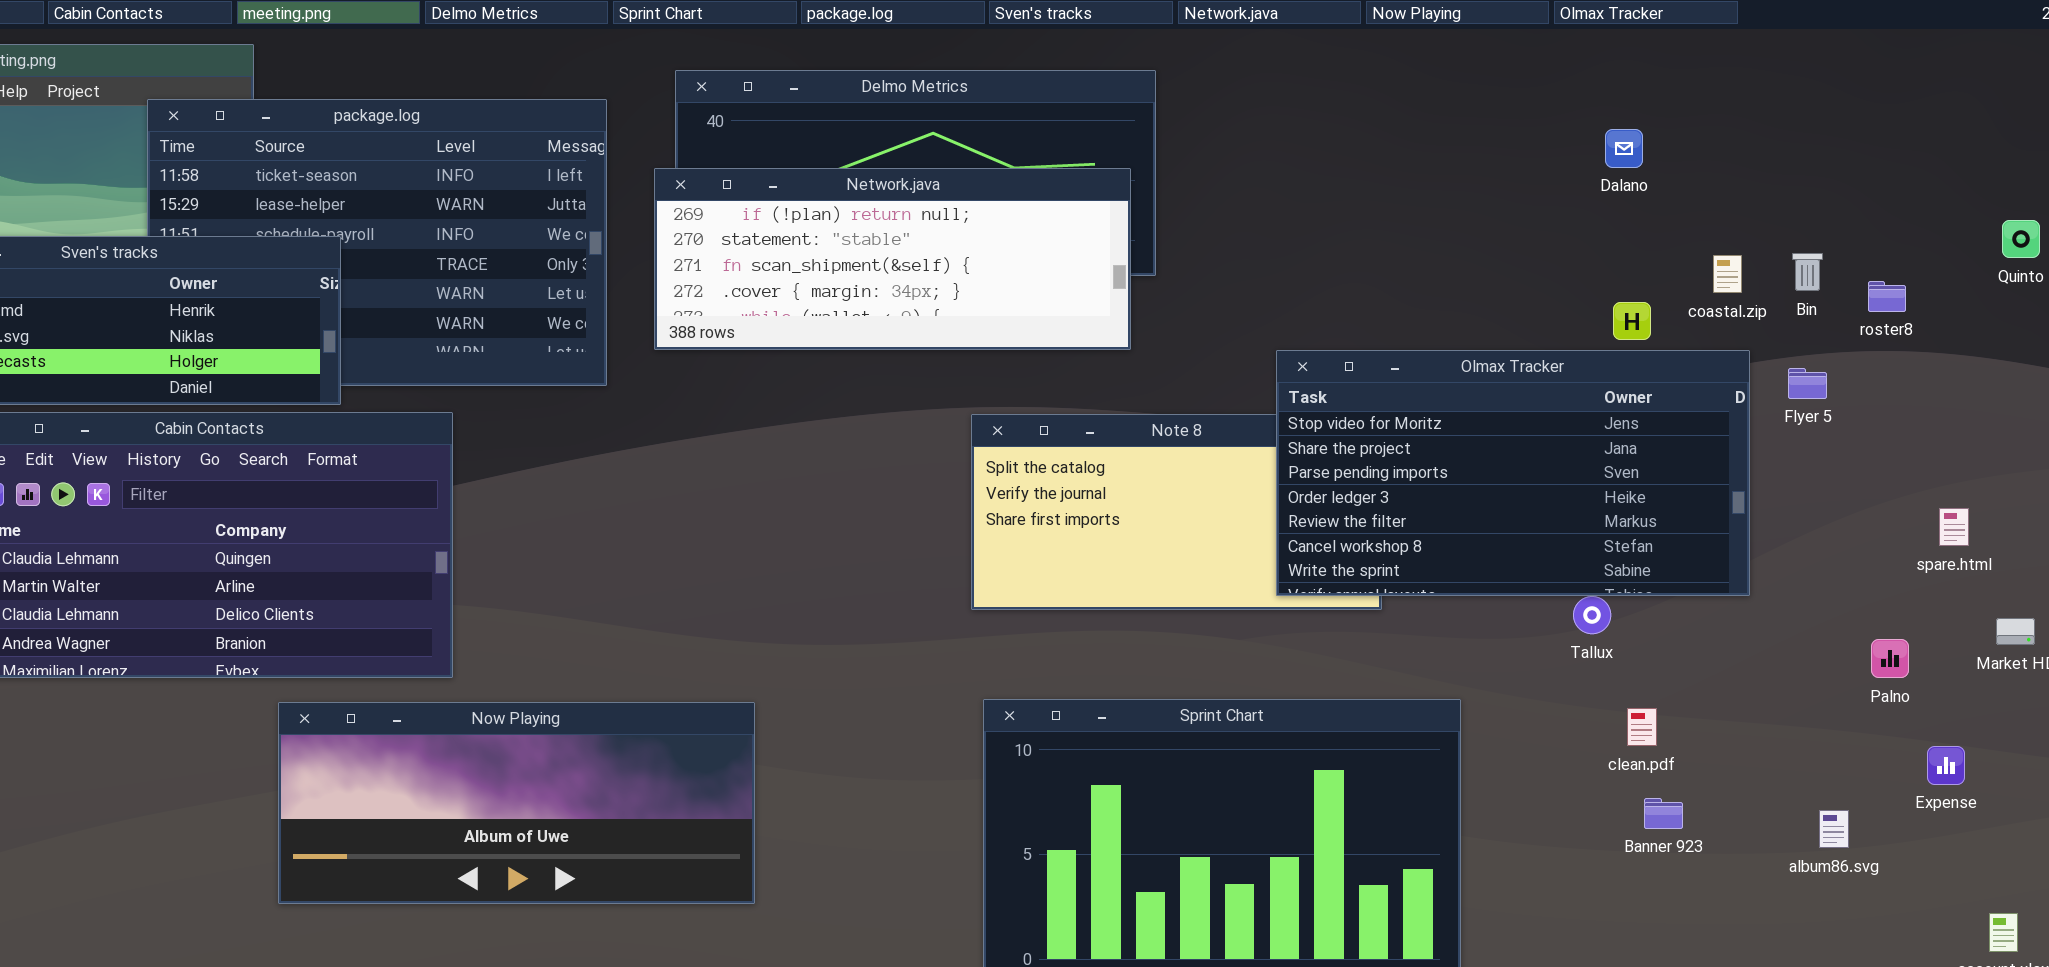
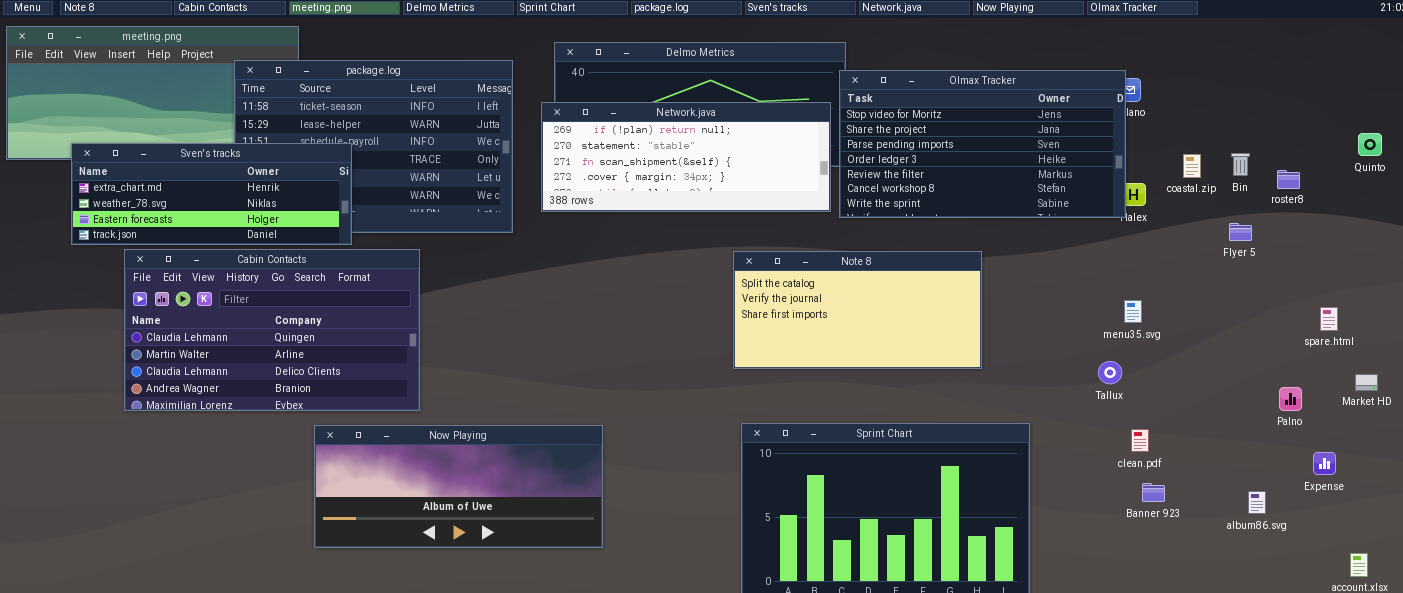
Olmax Tracker: [1276,350,1750,596] -> [839,70,1126,218], moved

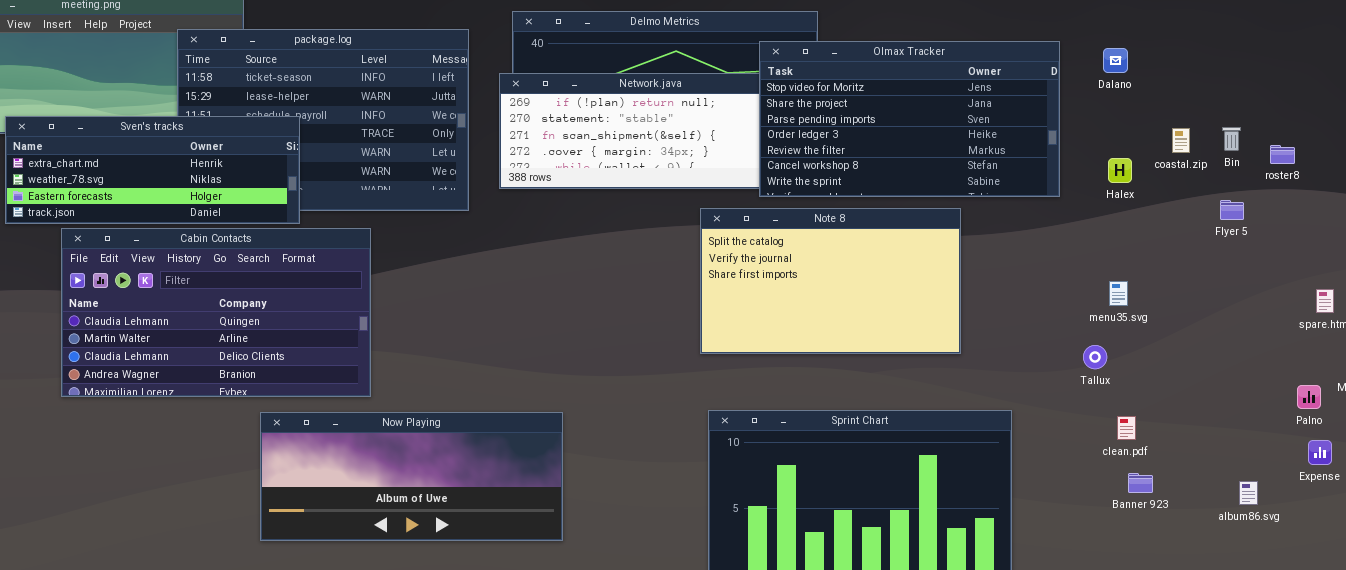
Olmax Tracker: [839,70,1126,218] -> [759,41,1060,197], moved
Note 8: [733,251,982,369] -> [700,208,961,354], resized
Palno: [1279,387,1302,411] -> [1297,385,1321,409], moved

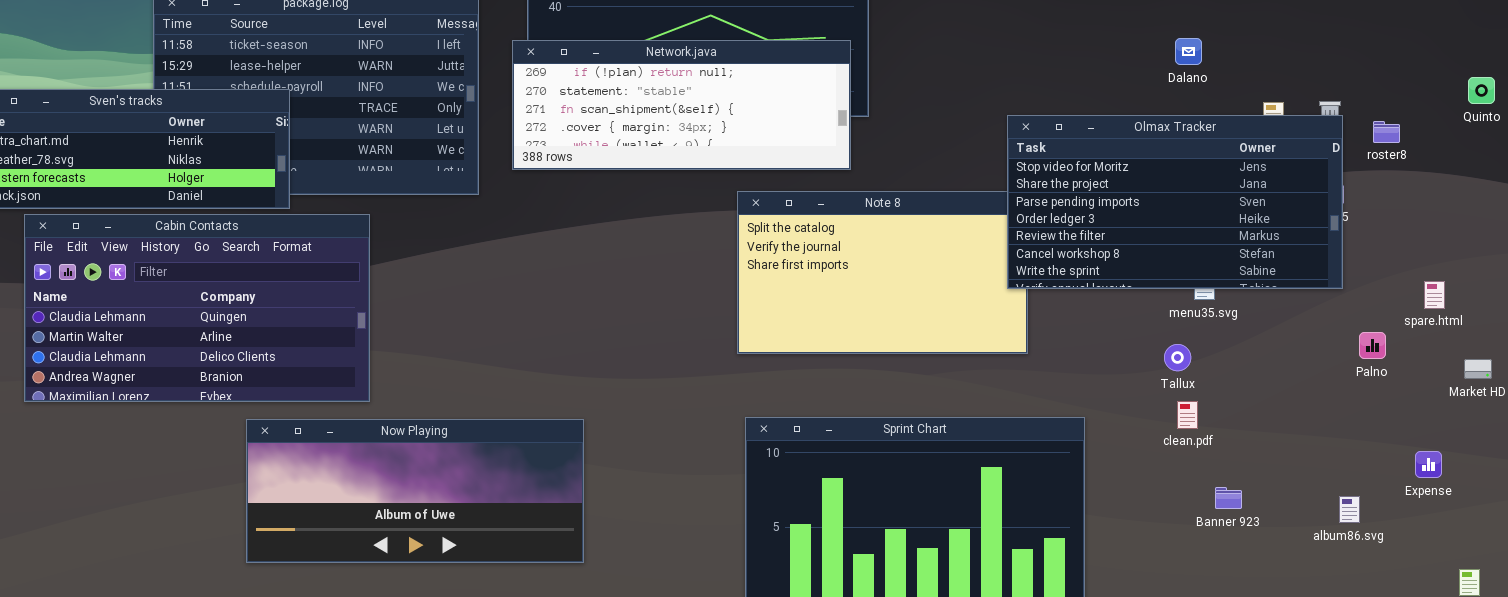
Olmax Tracker: [759,41,1060,197] -> [1007,115,1343,289], moved
Dalano: [1103,48,1128,73] -> [1175,38,1202,65], moved
Palno: [1297,385,1321,409] -> [1359,332,1386,359], moved
clean.pdf: [1117,416,1136,440] -> [1177,401,1198,429], moved

